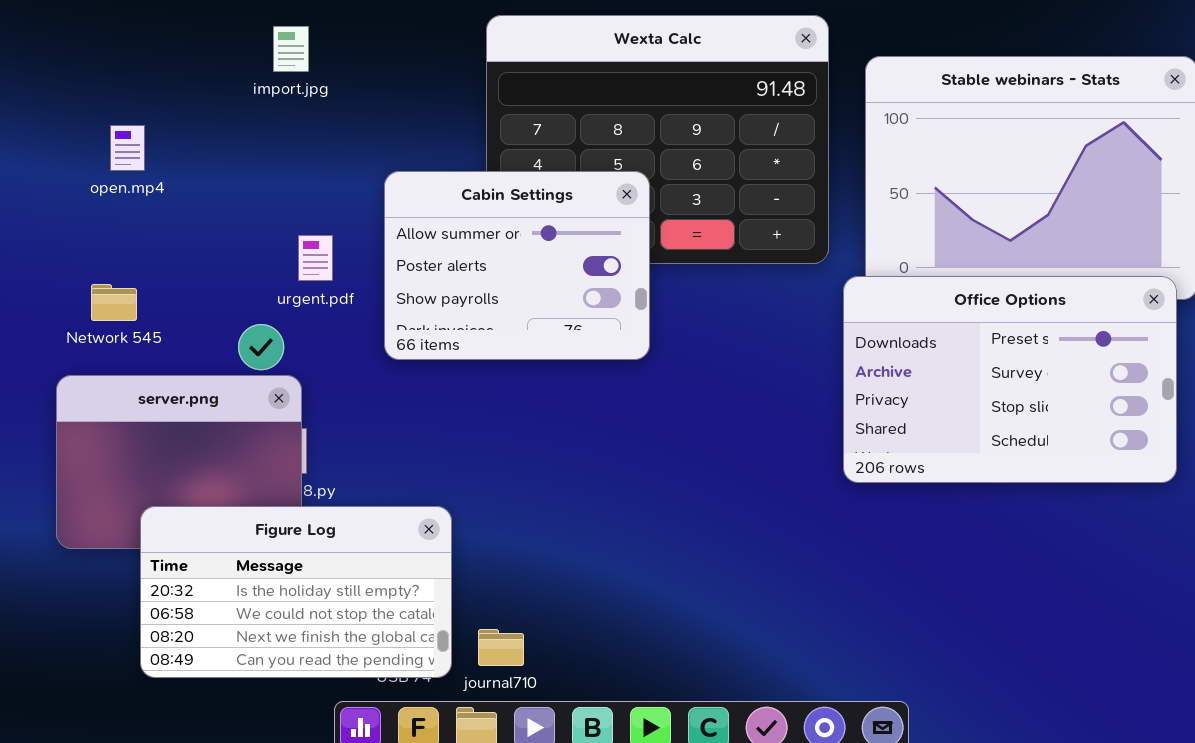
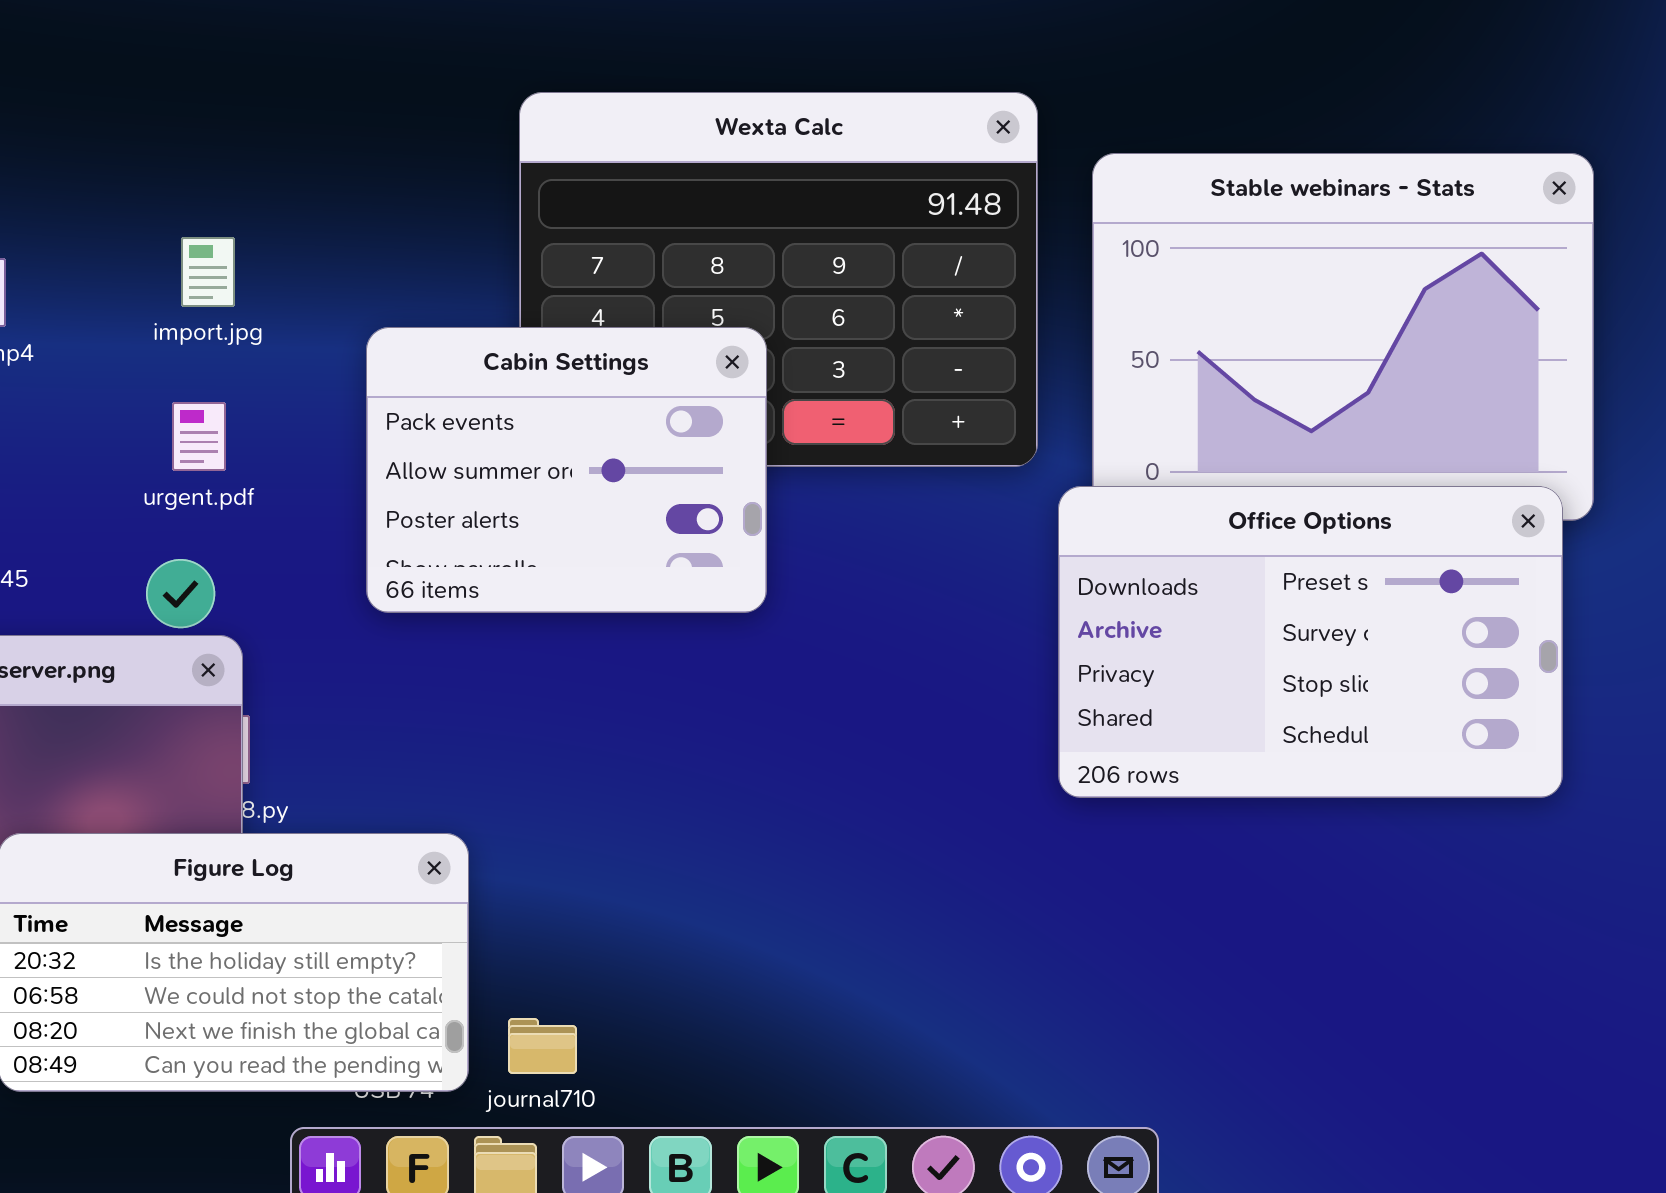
import.jpg: [273,26,309,72] -> [181,237,235,307], moved
Cabin Settings: [384,171,650,360] -> [366,327,767,613], scrolled up 1 row
urgent.pdf: [298,235,333,281] -> [172,402,226,471], moved

